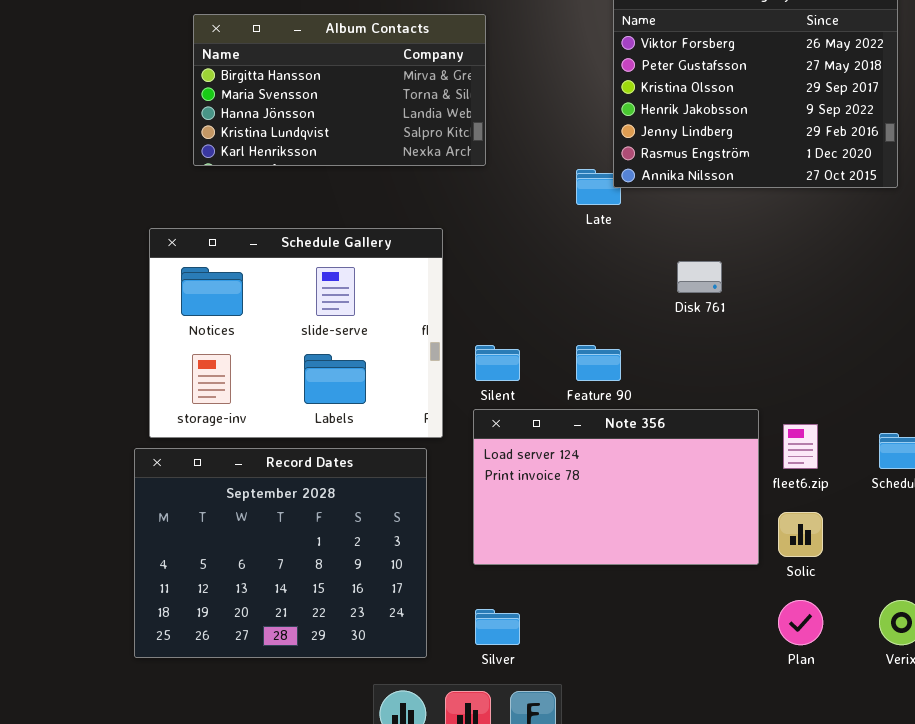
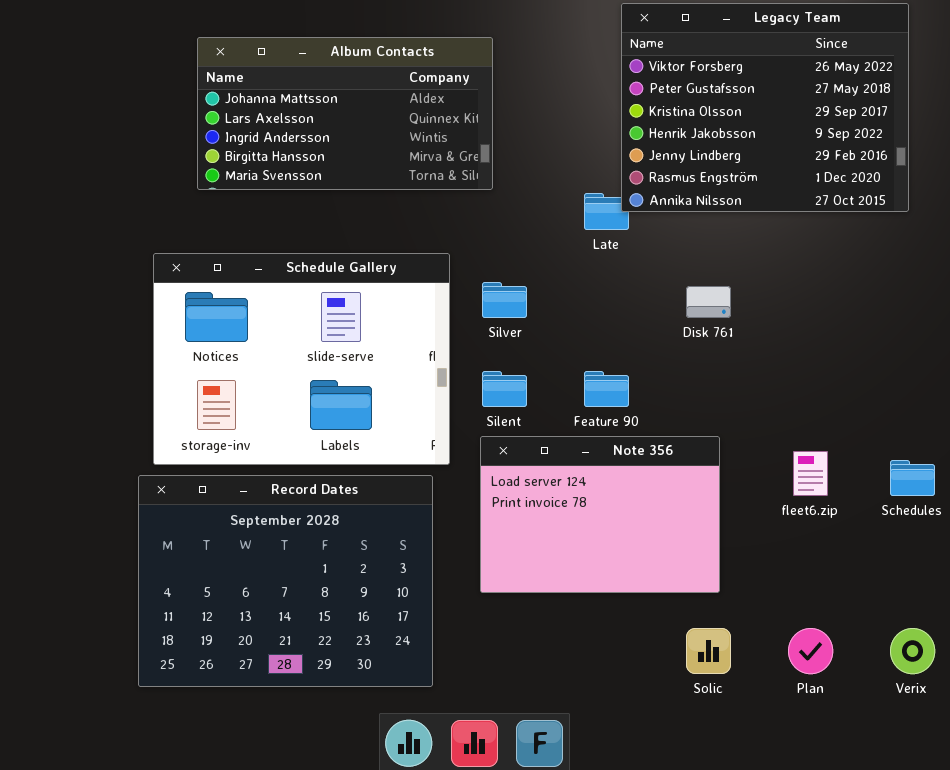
Album Contacts: [193,14,486,166] -> [197,37,493,190], scrolled up 3 rows
Note 356: [473,409,759,565] -> [480,436,720,593], resized
Solic: [778,512,823,557] -> [686,628,731,674], moved
Silver: [475,609,520,645] -> [482,282,527,318], moved

